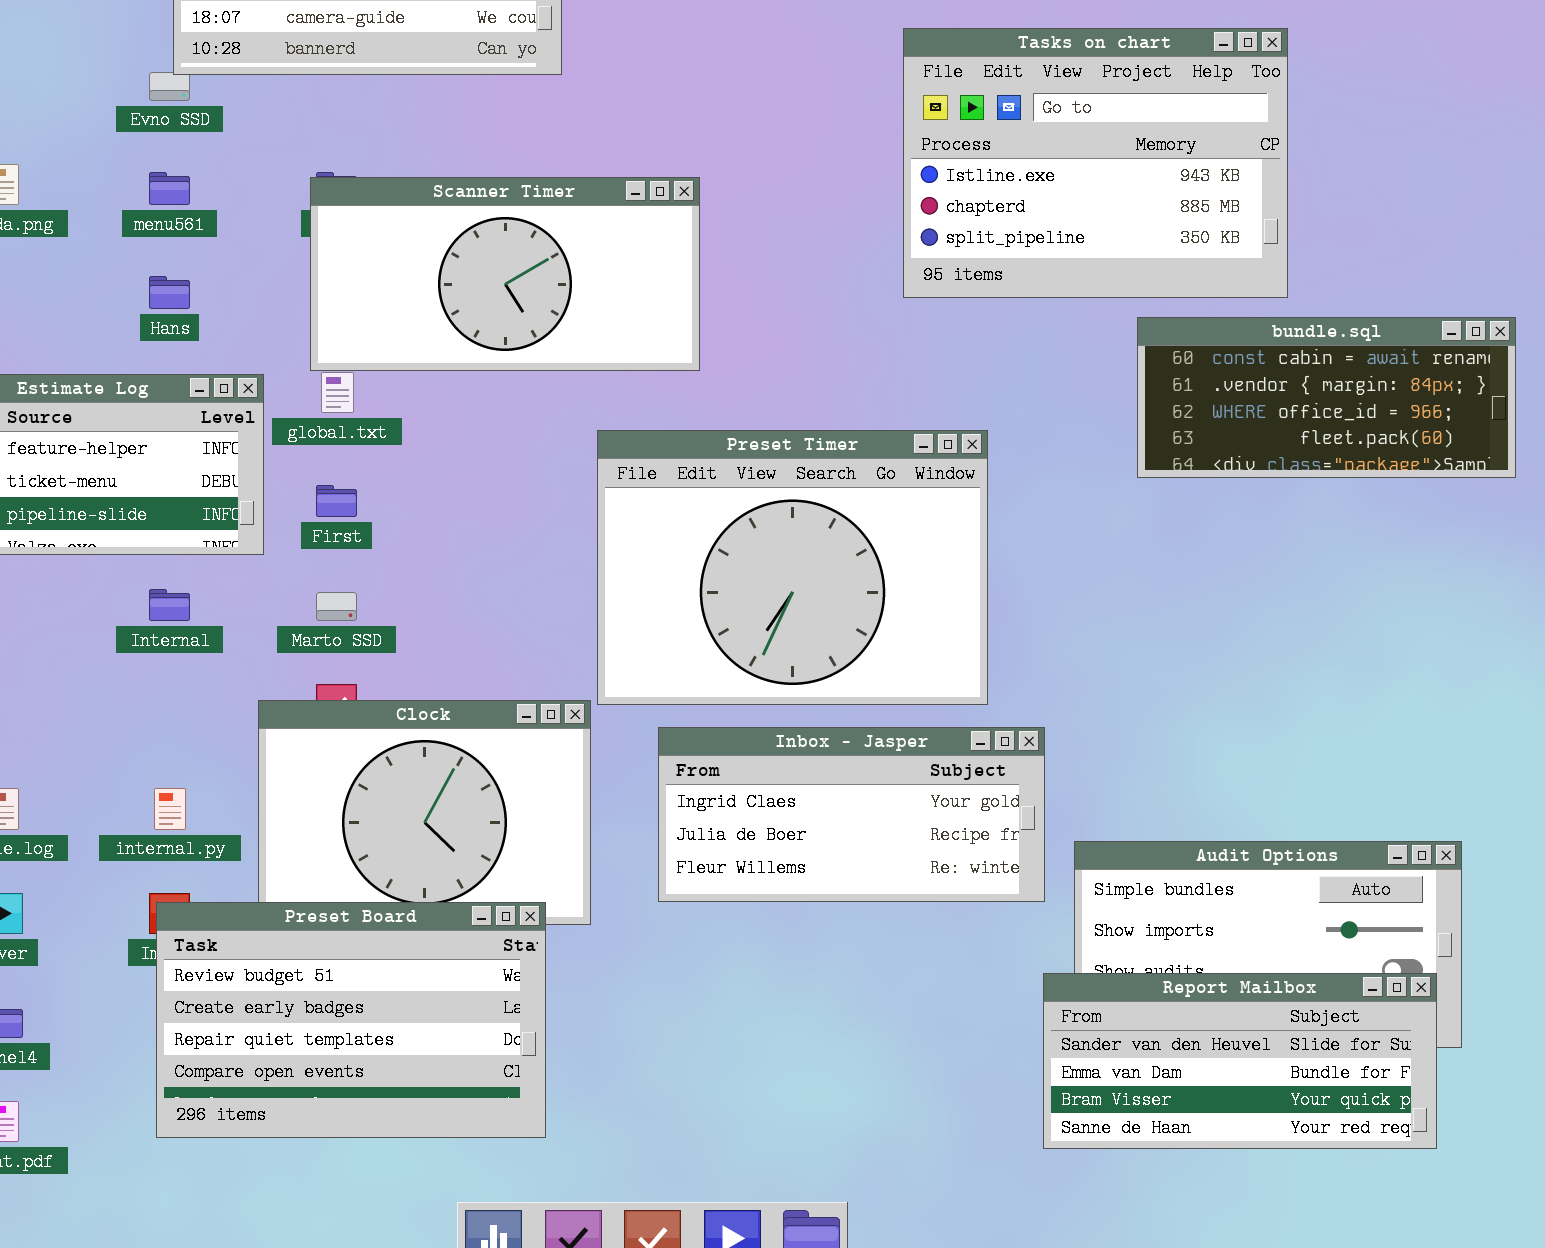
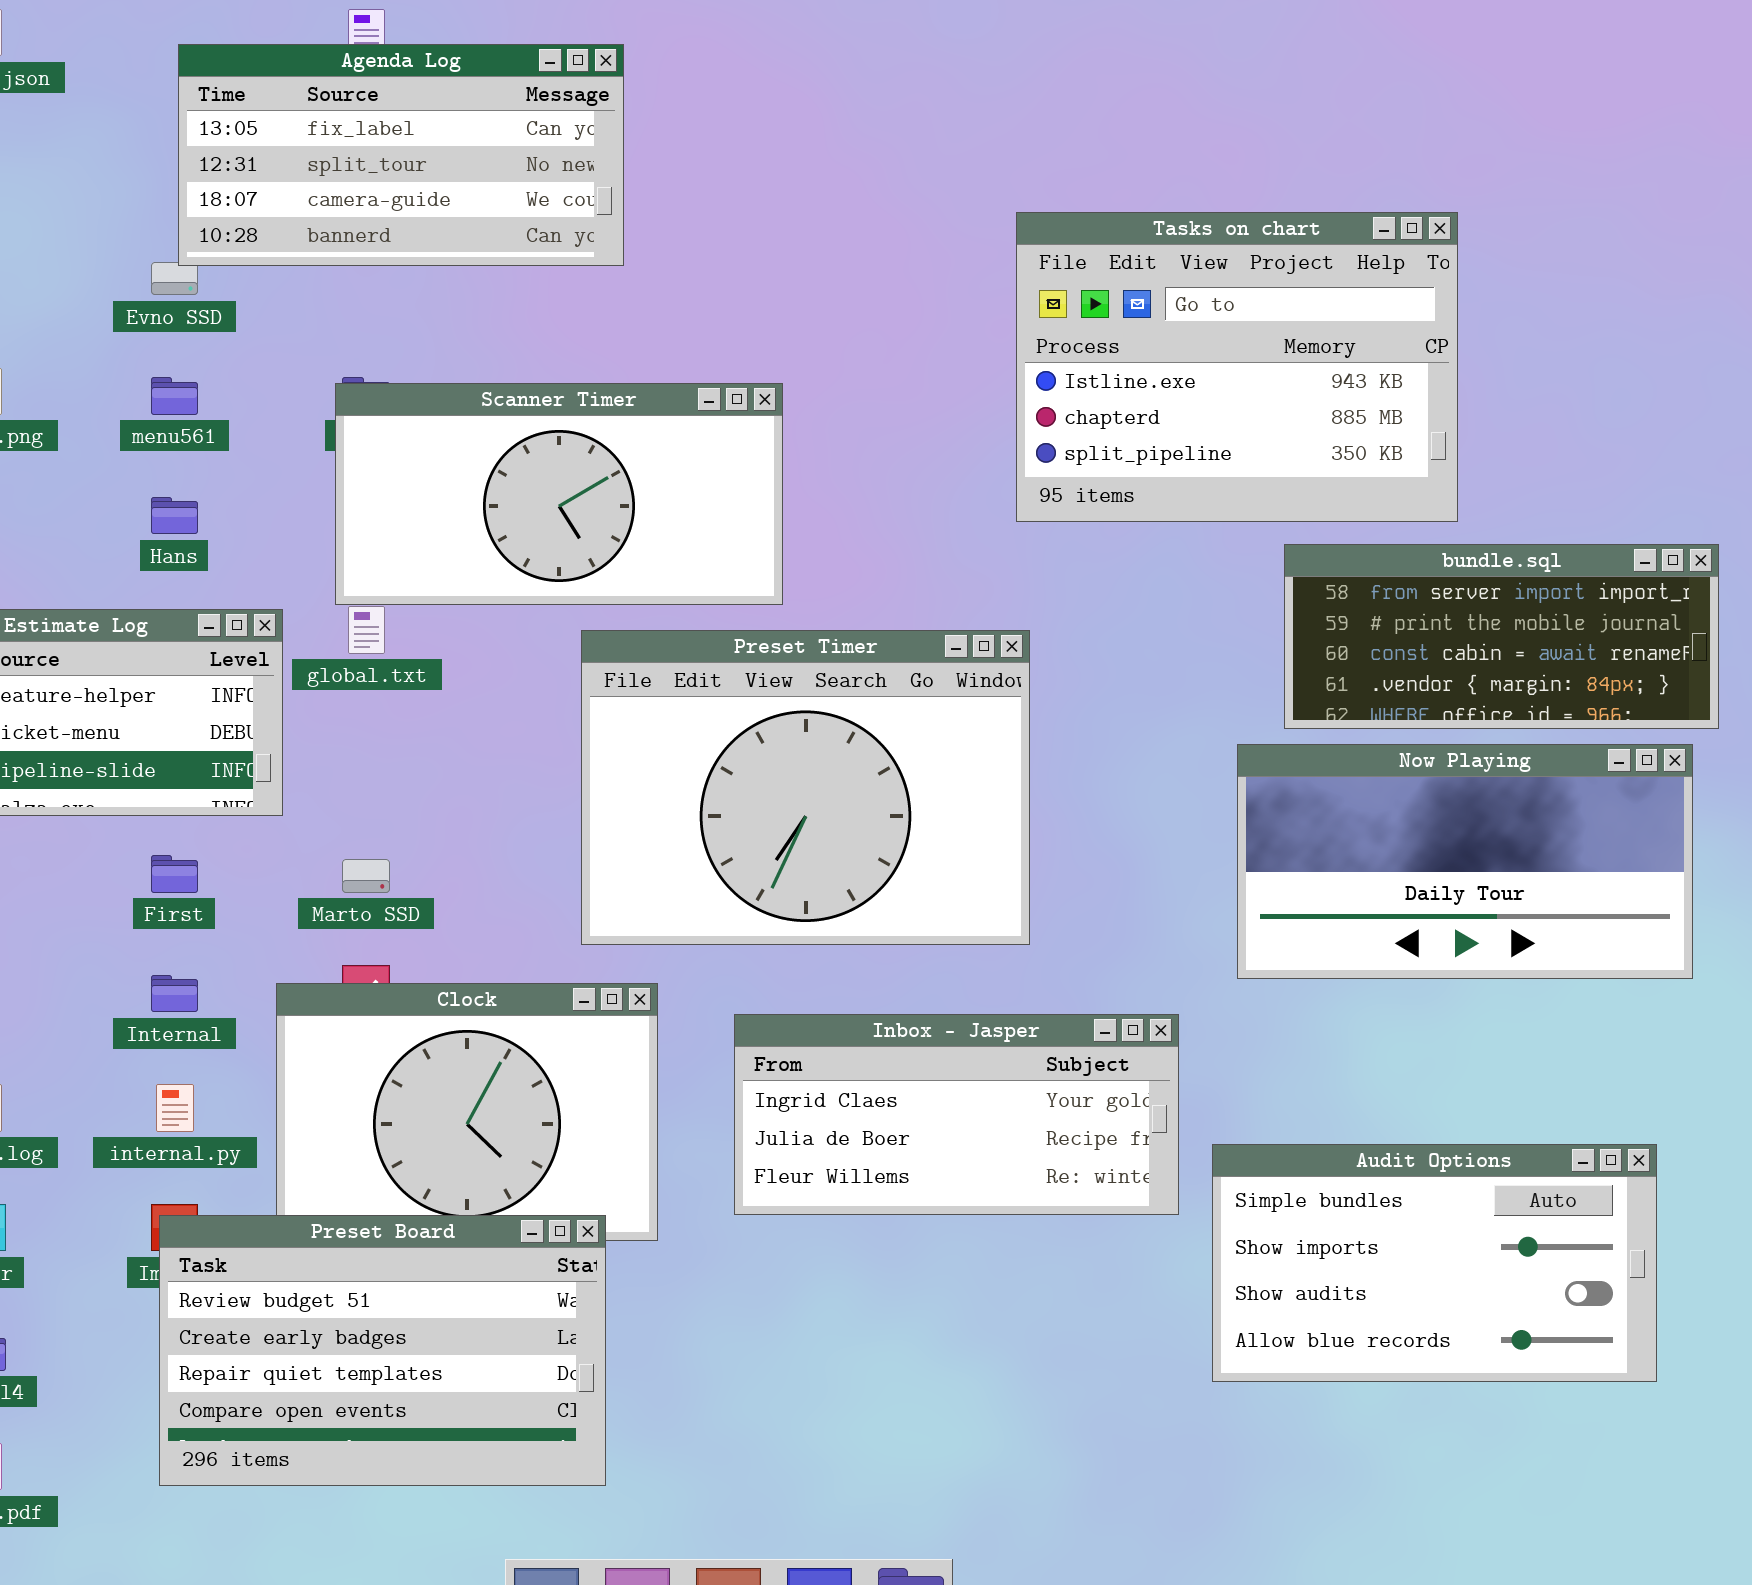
bundle.sql: [1137,317,1516,478] -> [1284,544,1719,729], scrolled up 2 rows
Preset Timer: [597,430,988,705] -> [581,630,1030,945], moved
First: [316,485,357,517] -> [151,855,198,893], moved
Now Playing: none -> [1237,744,1693,979], opened
Internal: [149,589,190,621] -> [151,975,198,1012], moved
Report Mailbox: [1043,973,1437,1149] -> none, closed

